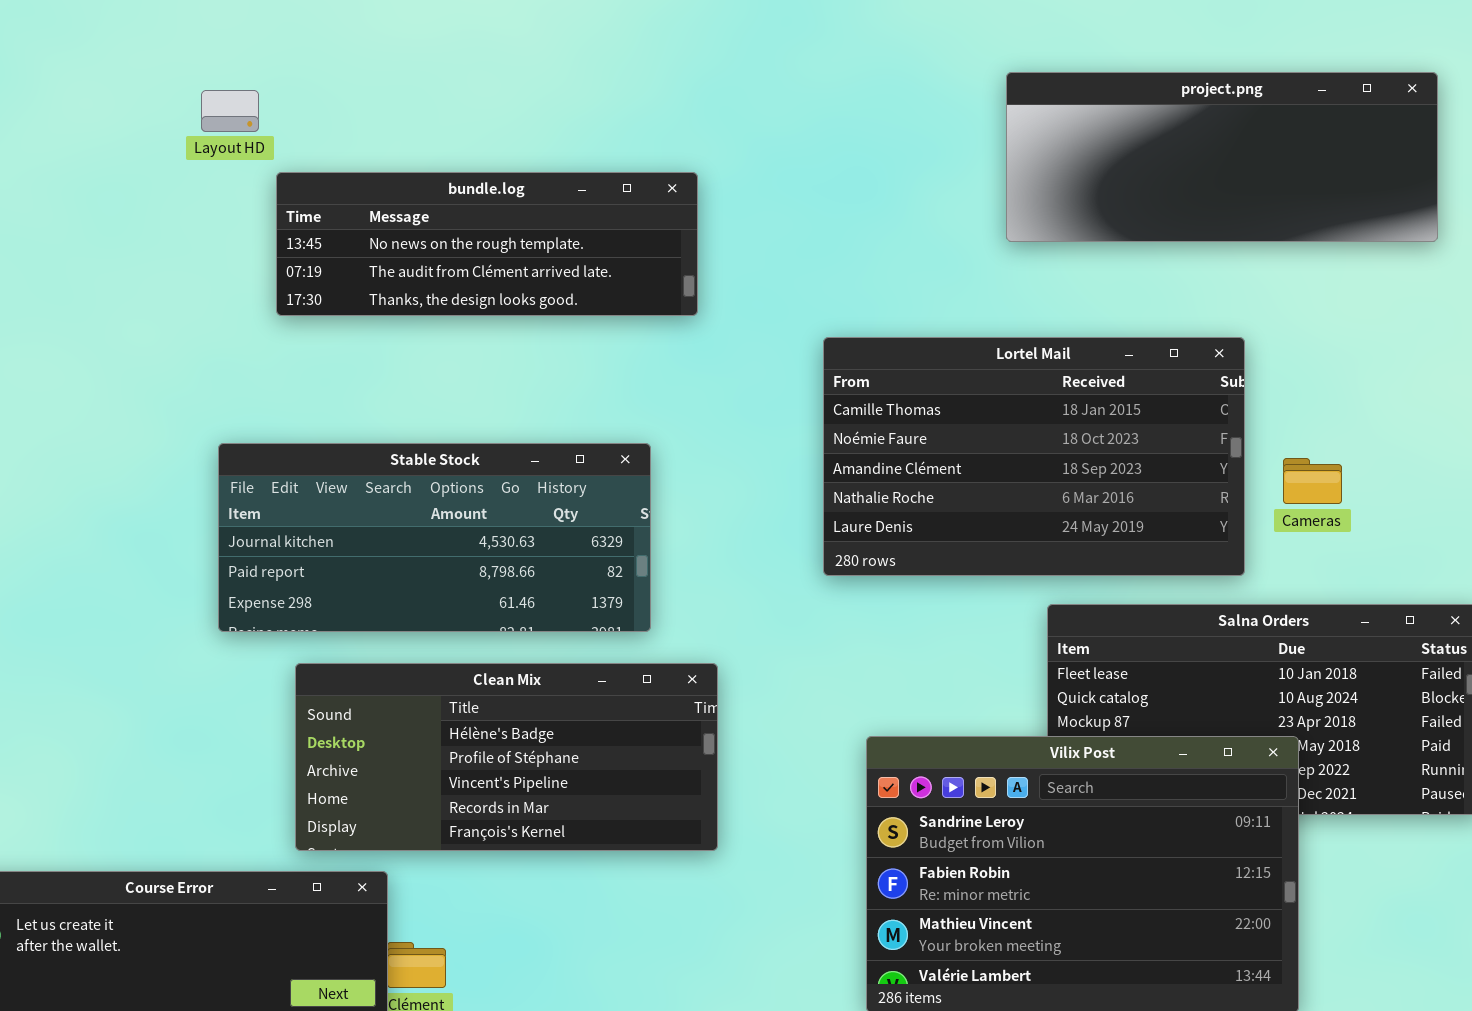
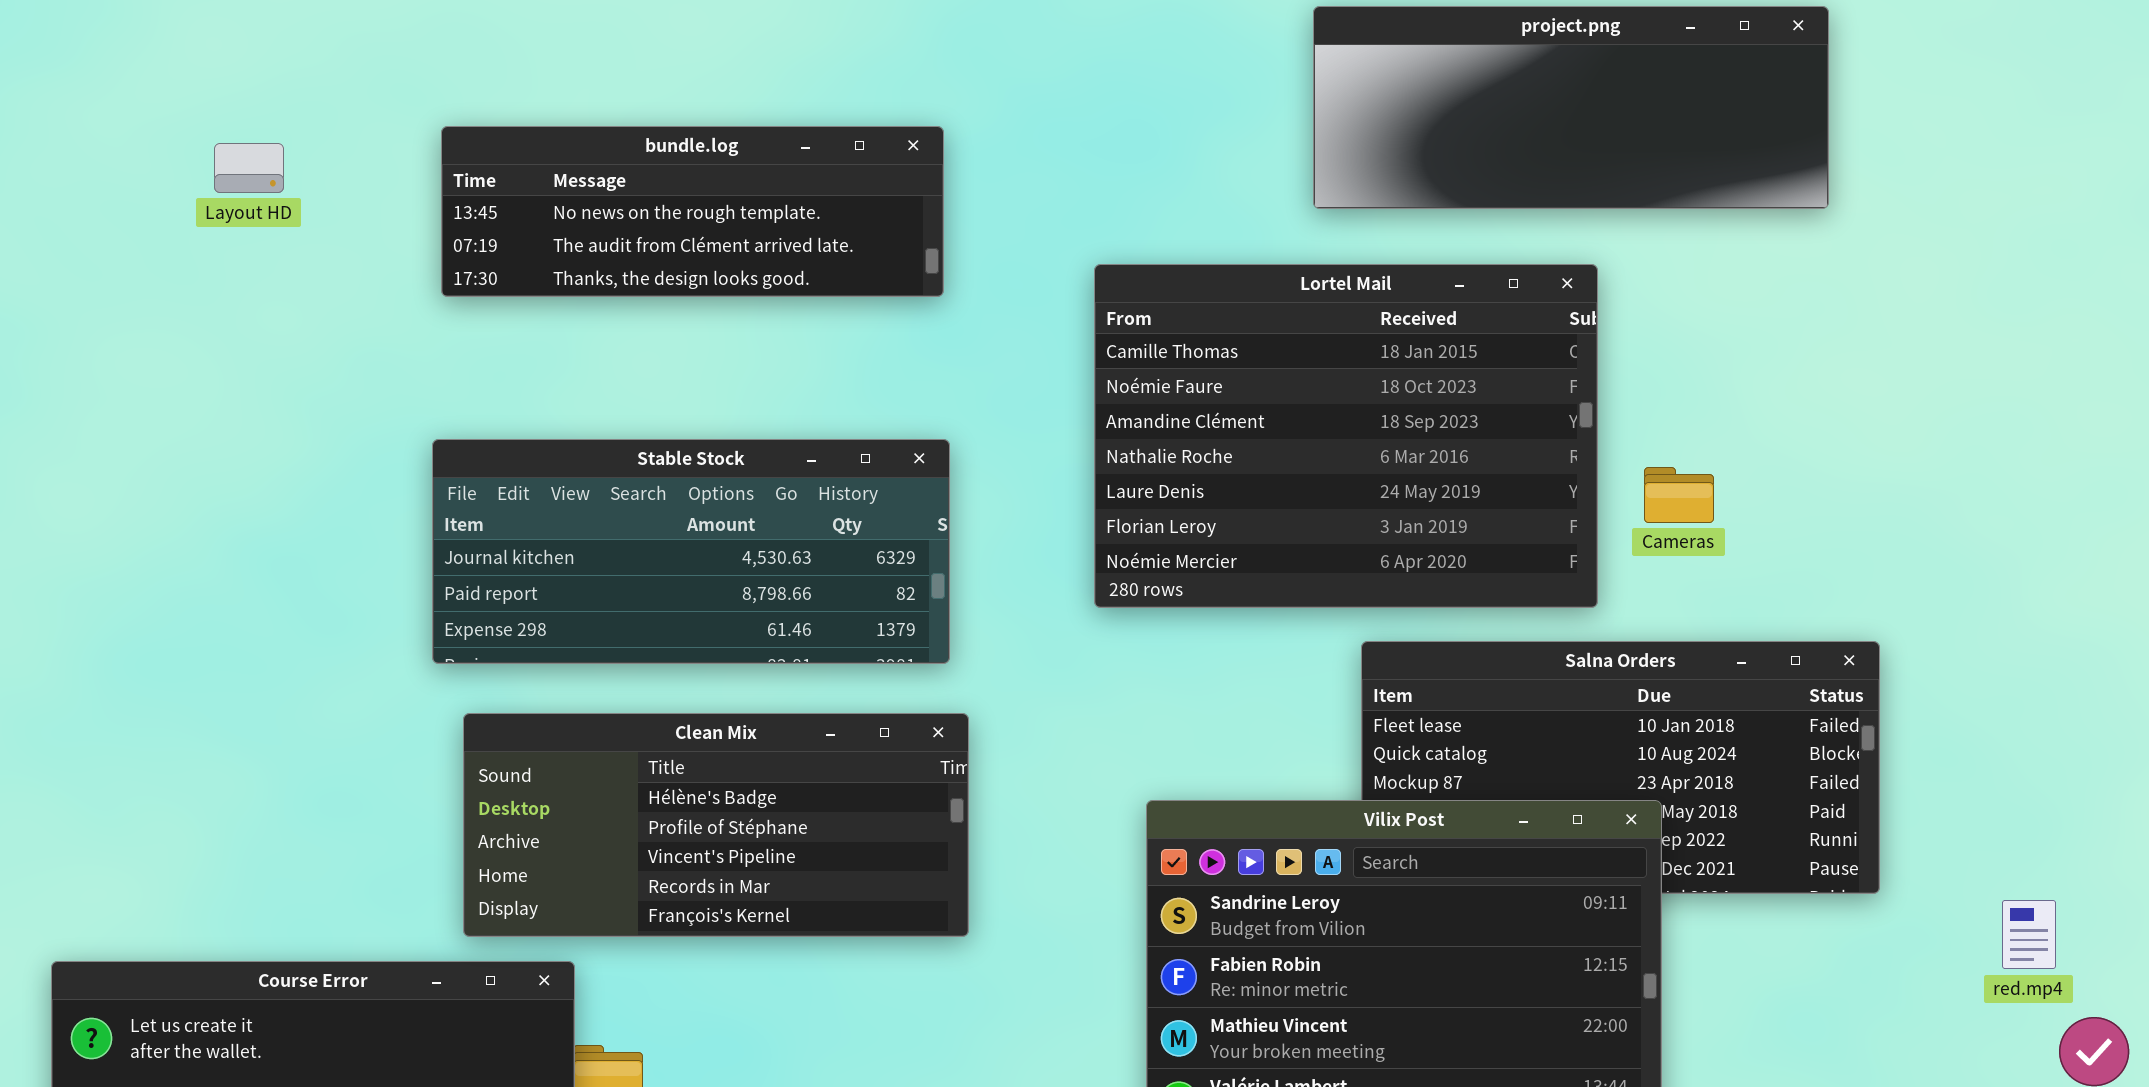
Layout HD: [201,90,259,132] -> [214,143,284,193], moved
Lortel Mail: [823,337,1245,576] -> [1094,264,1598,608], resized
Stable Stock: [218,443,651,632] -> [432,439,950,664], moved

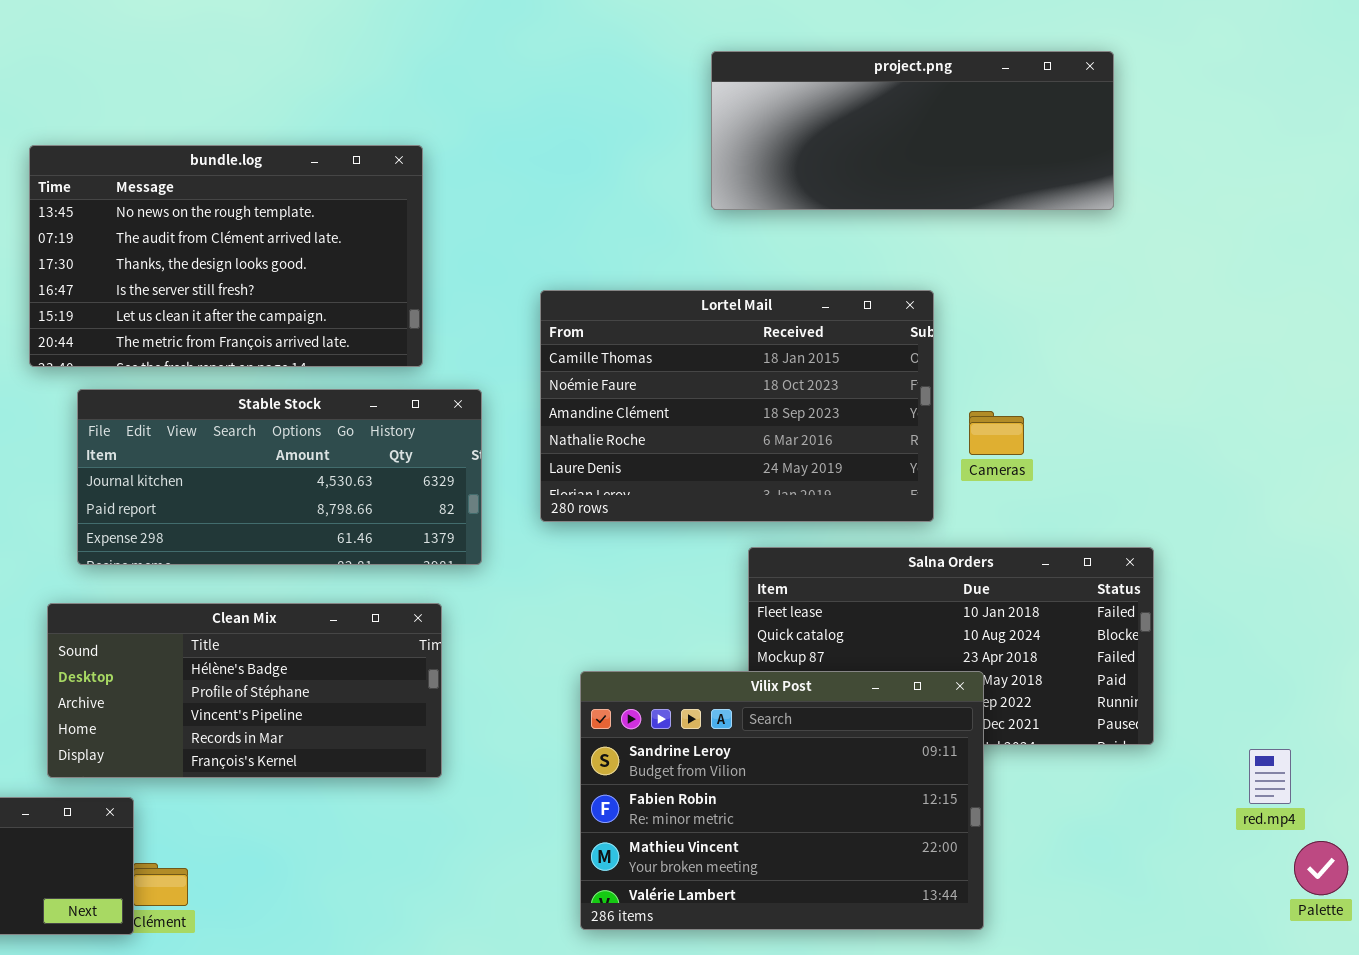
bundle.log: [441,126,944,297] -> [29,145,423,367], resized
Lortel Mail: [1094,264,1598,608] -> [540,290,934,522], resized
Stable Stock: [432,439,950,664] -> [77,389,482,565], moved

